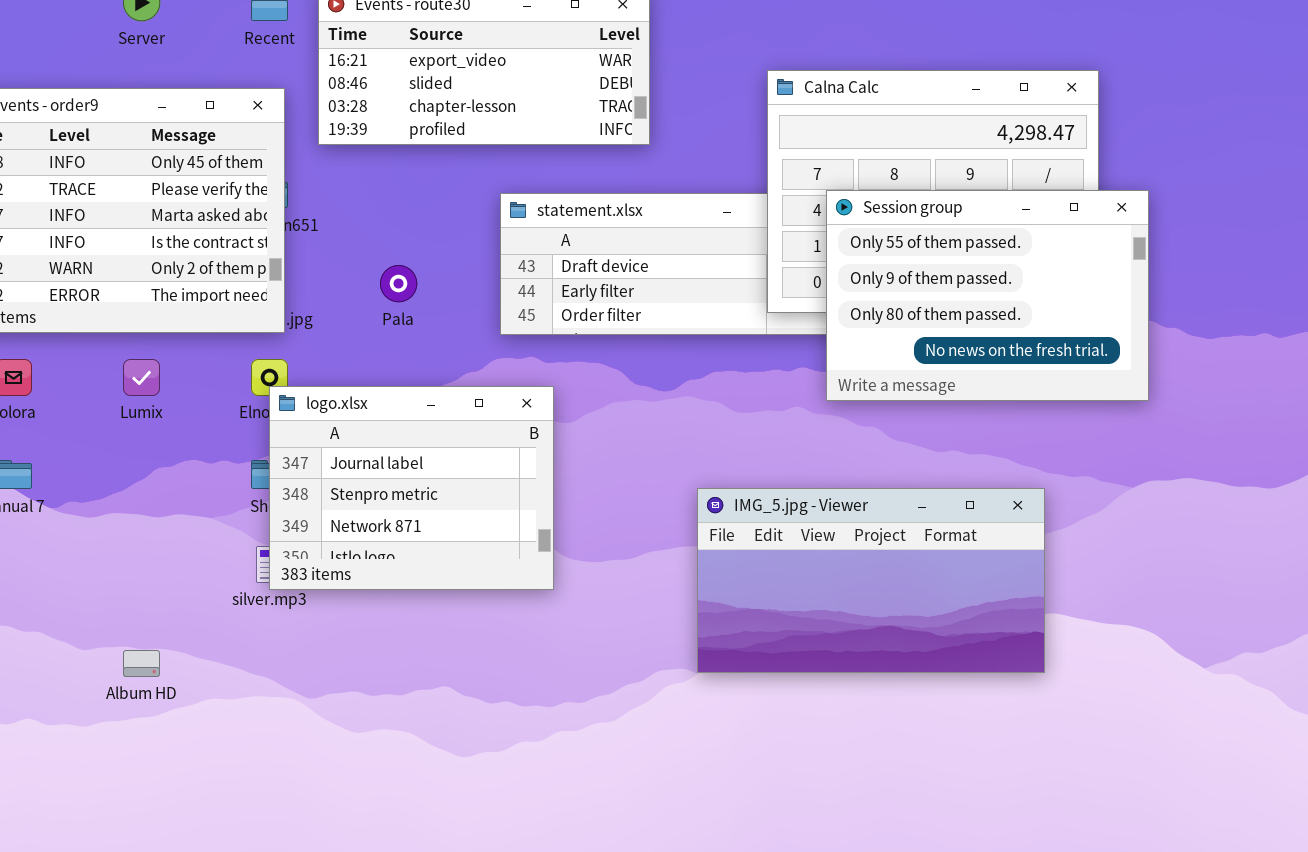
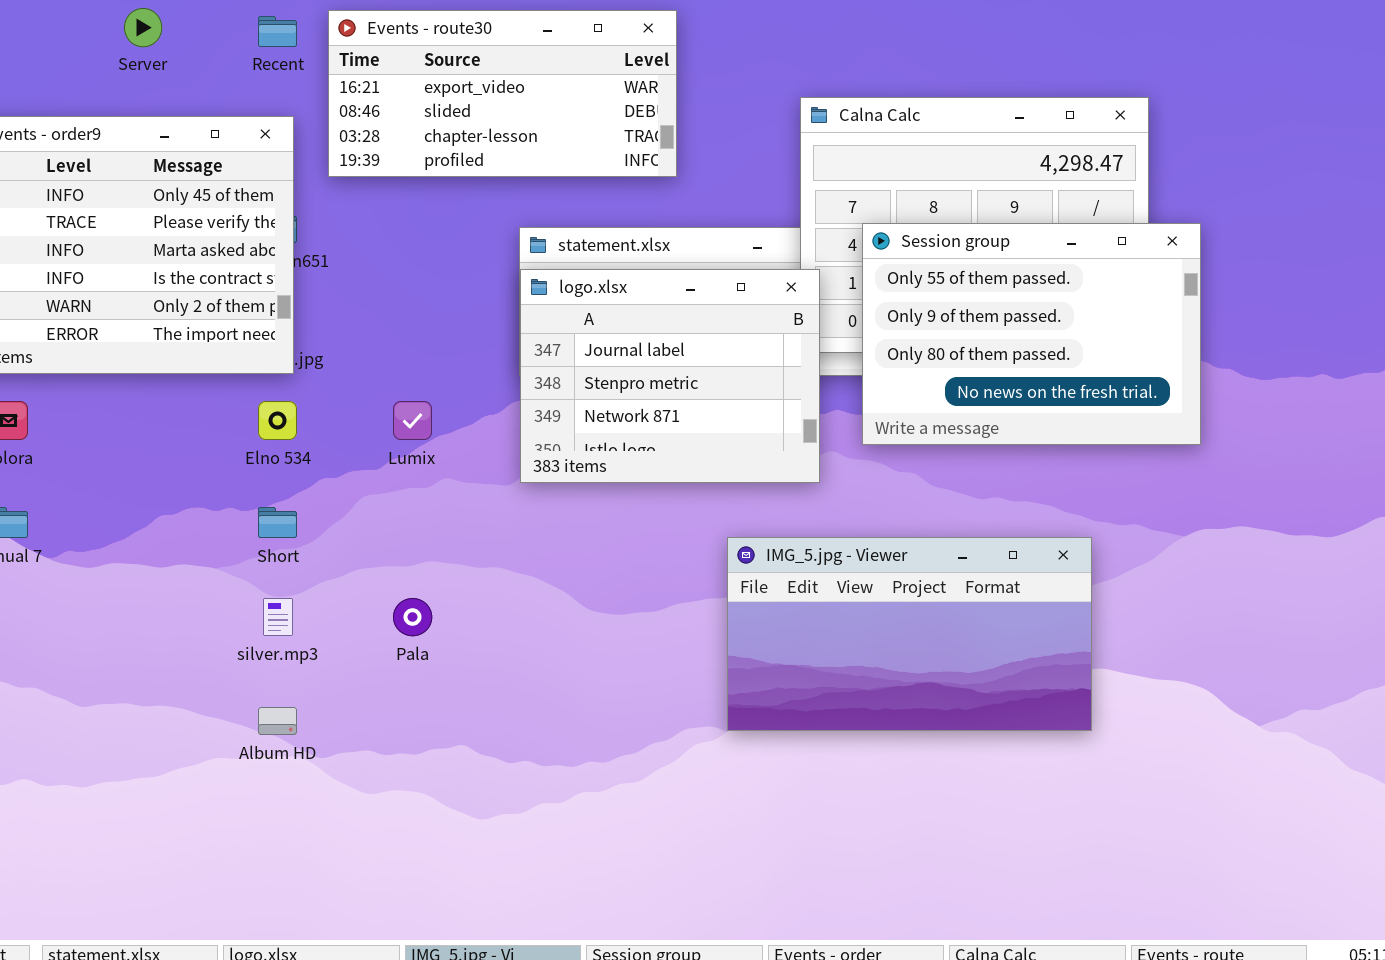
Pala: [380,265,417,302] -> [393,598,432,636], moved
Lumix: [123,359,160,396] -> [393,401,432,440], moved
logo.xlsx: [269,386,554,590] -> [520,269,820,483], moved
Album HD: [123,650,160,677] -> [258,707,297,735], moved

